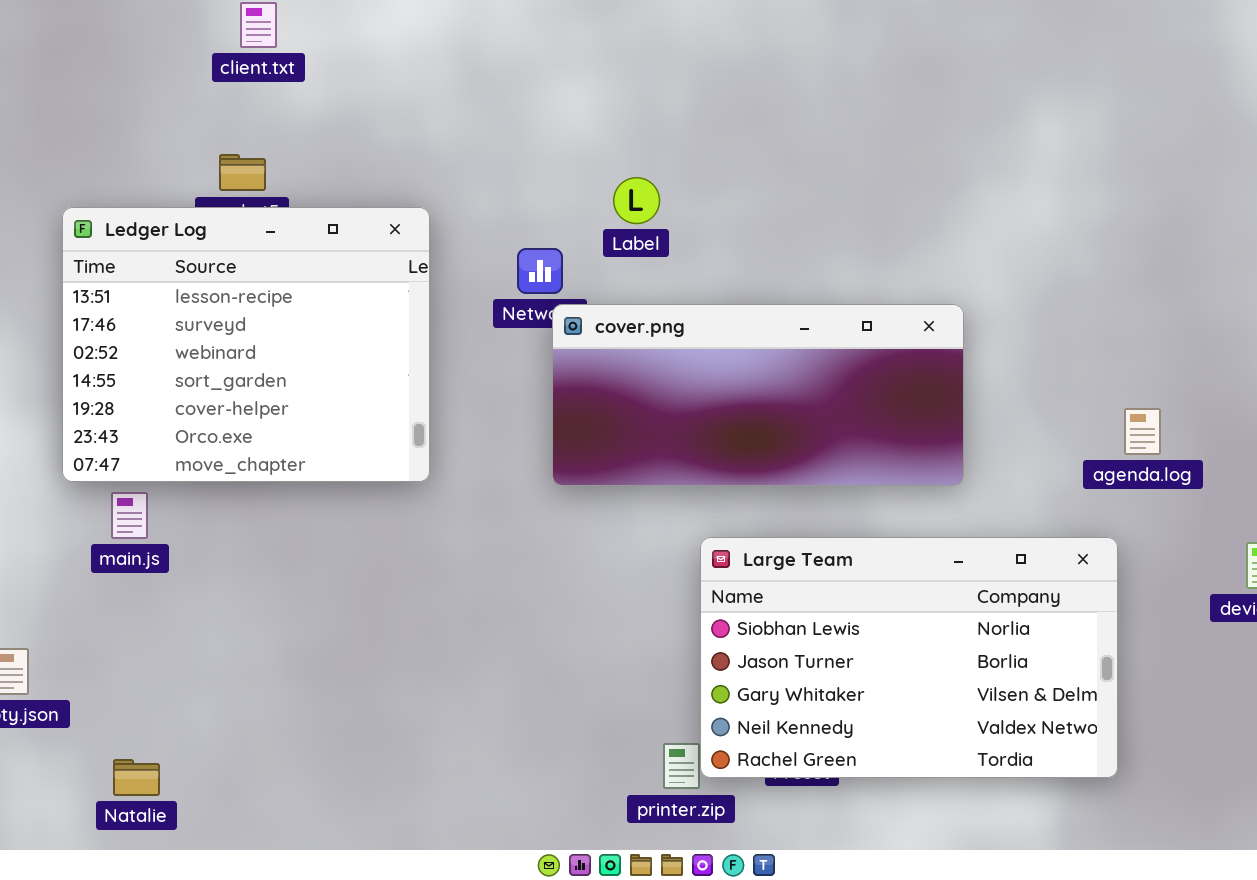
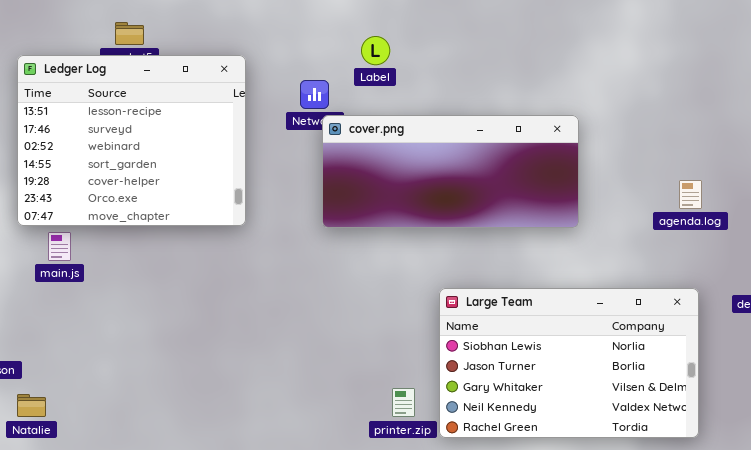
Large Team: [700,537,1118,778] -> [439,288,699,438], moved
Natalie: [113,759,160,796] -> [17,394,46,417], moved

